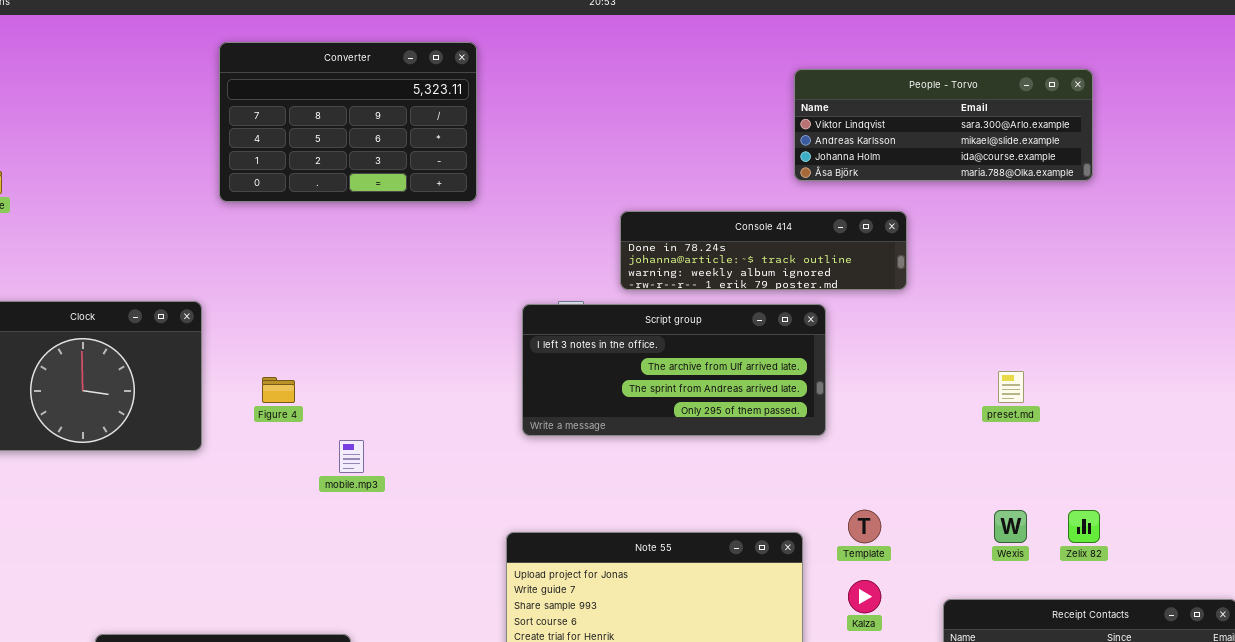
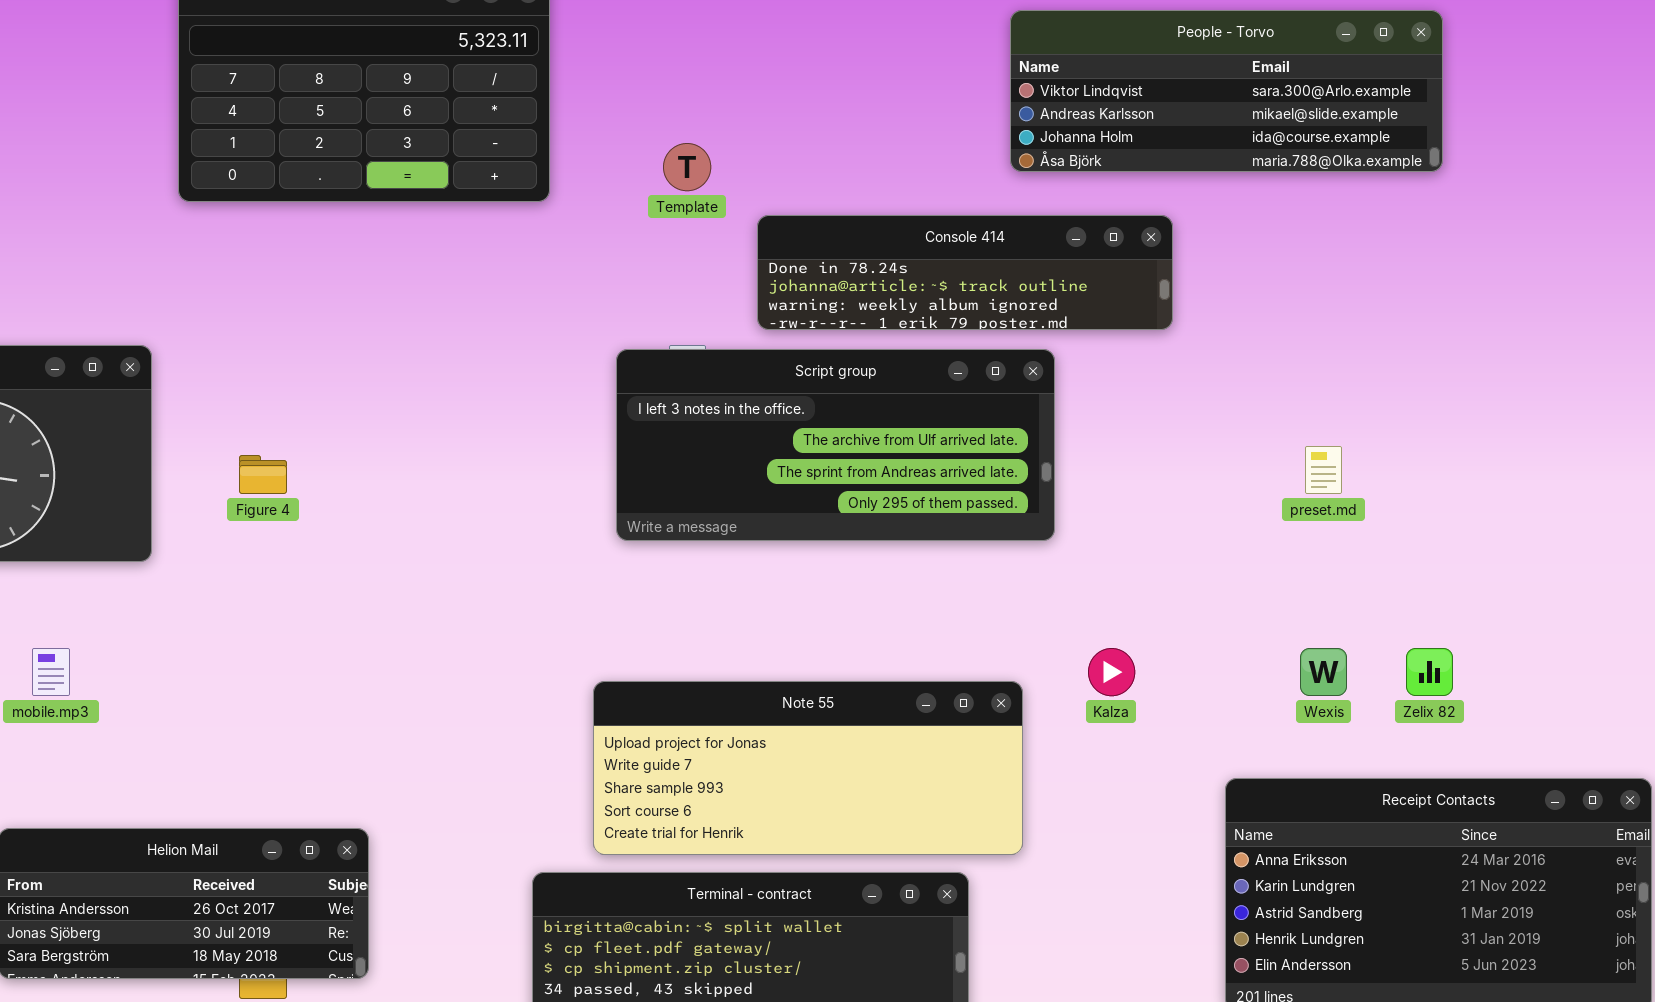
mobile.mp3: [339,440,364,473] -> [32,648,70,696], moved
Template: [848,510,881,543] -> [663,143,711,191], moved
Kalza: [848,580,881,613] -> [1088,648,1135,696], moved

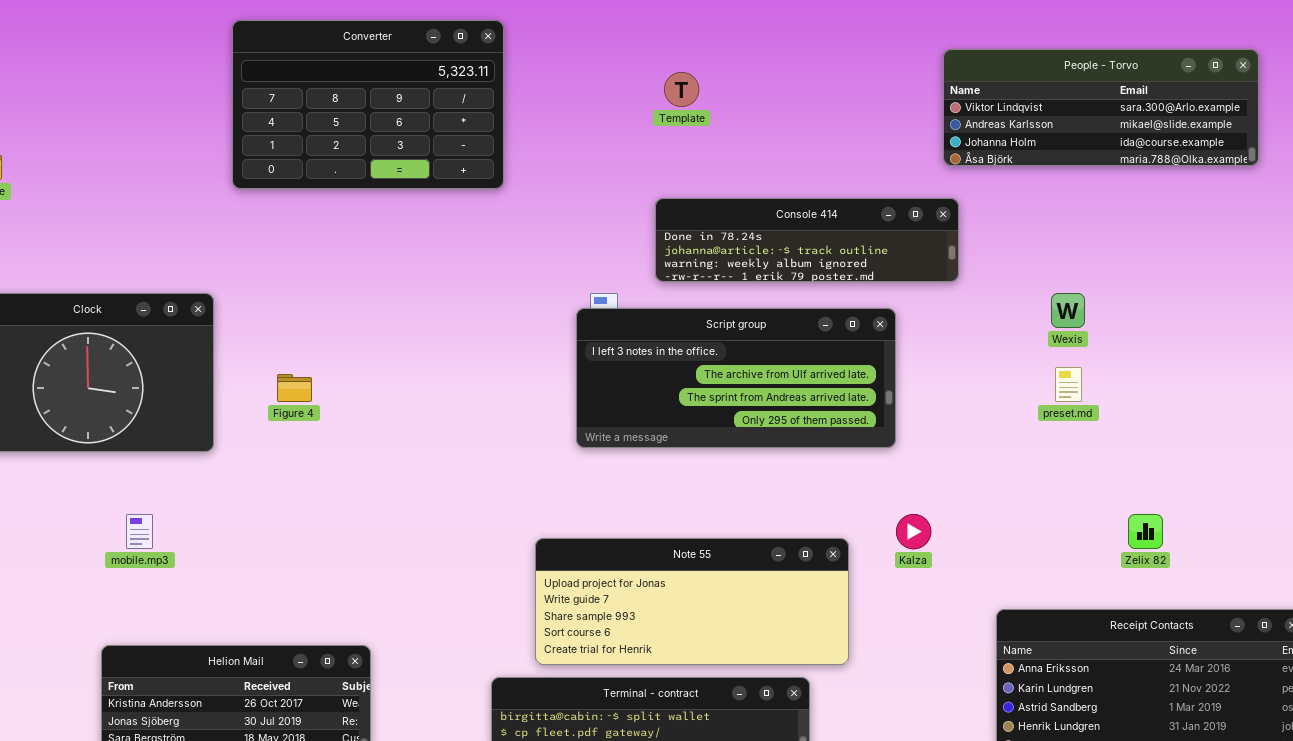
People - Torvo: [1010,10,1443,172] -> [943,49,1259,166], moved
Template: [663,143,711,191] -> [664,72,699,107], moved
Script group: [616,349,1055,541] -> [576,308,896,448], moved
Wexis: [1300,648,1347,696] -> [1051,293,1085,328], moved

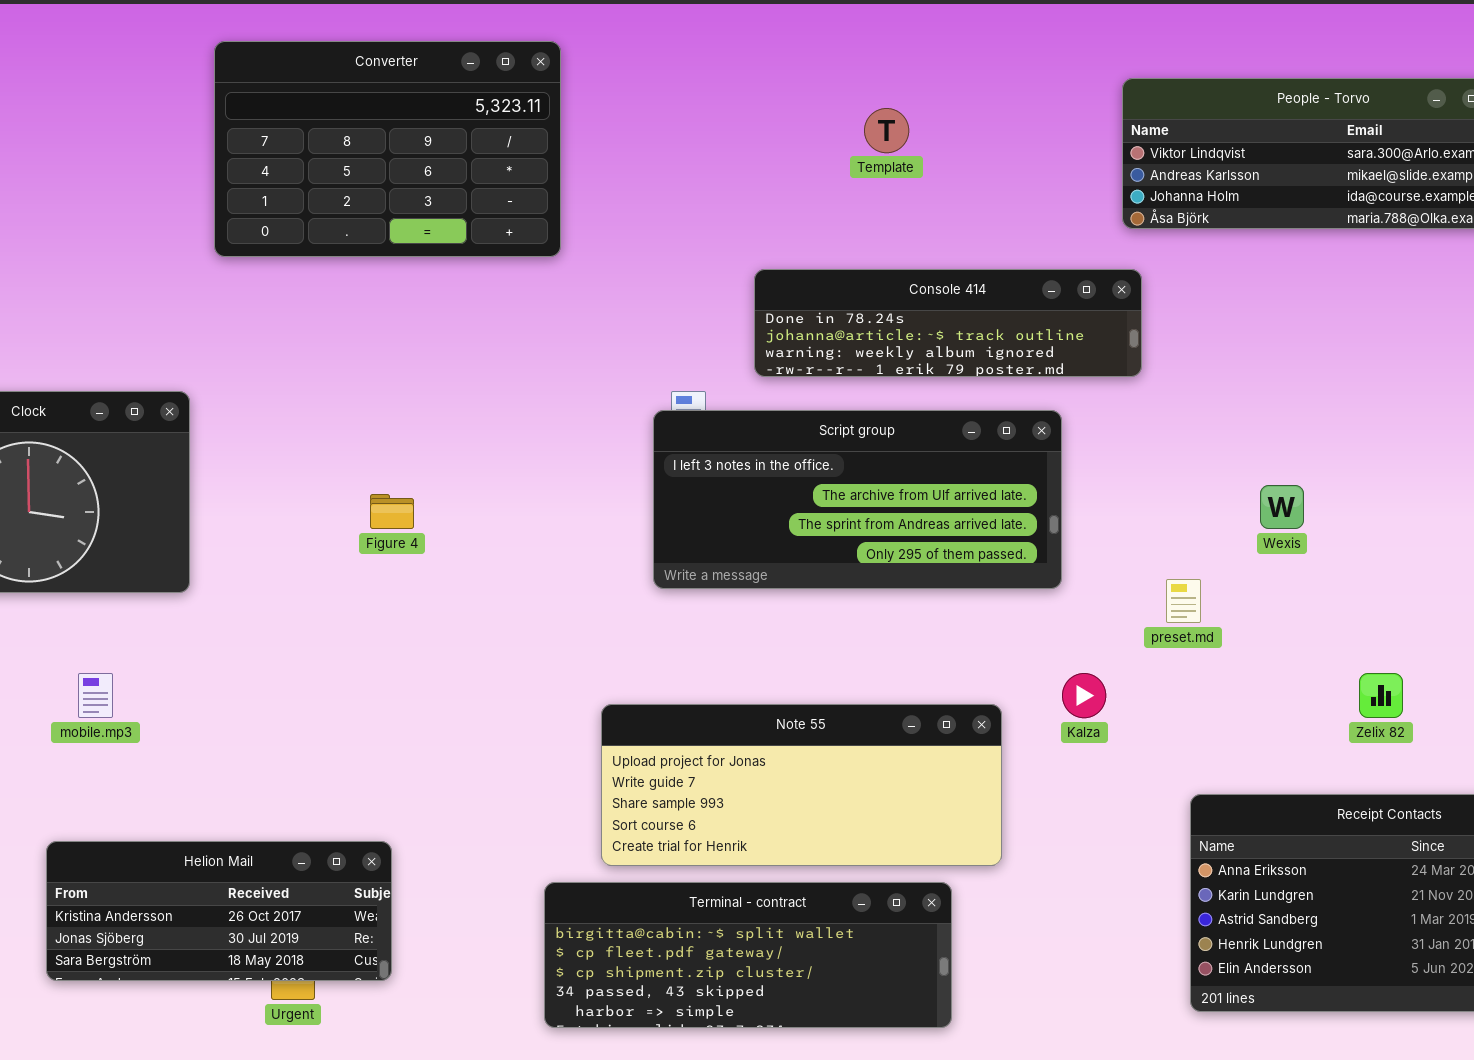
Template: [664,72,699,107] -> [864,108,909,153], moved
Wexis: [1051,293,1085,328] -> [1260,485,1304,529], moved
preset.md: [1055,367,1082,402] -> [1166,579,1201,623], moved
Figure 4: [277,374,312,402] -> [370,494,414,529], moved

